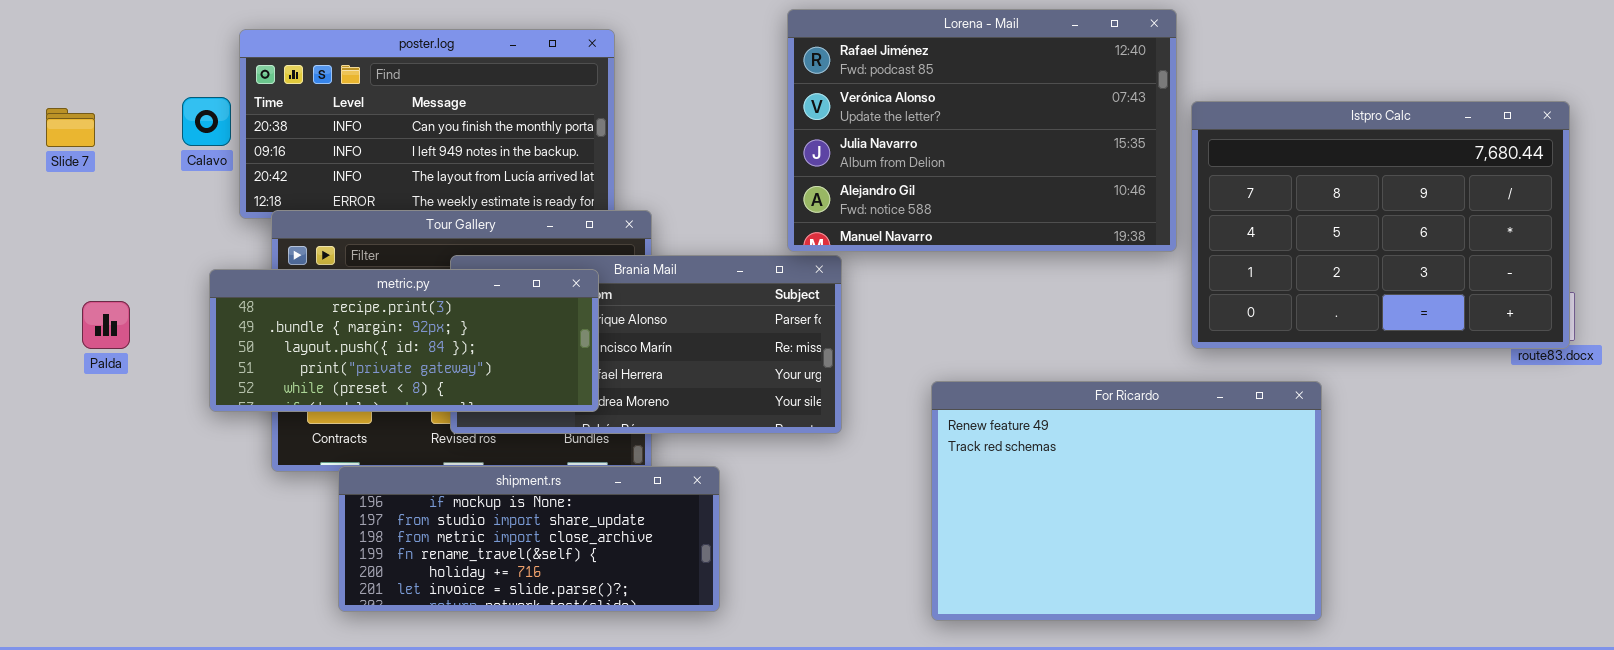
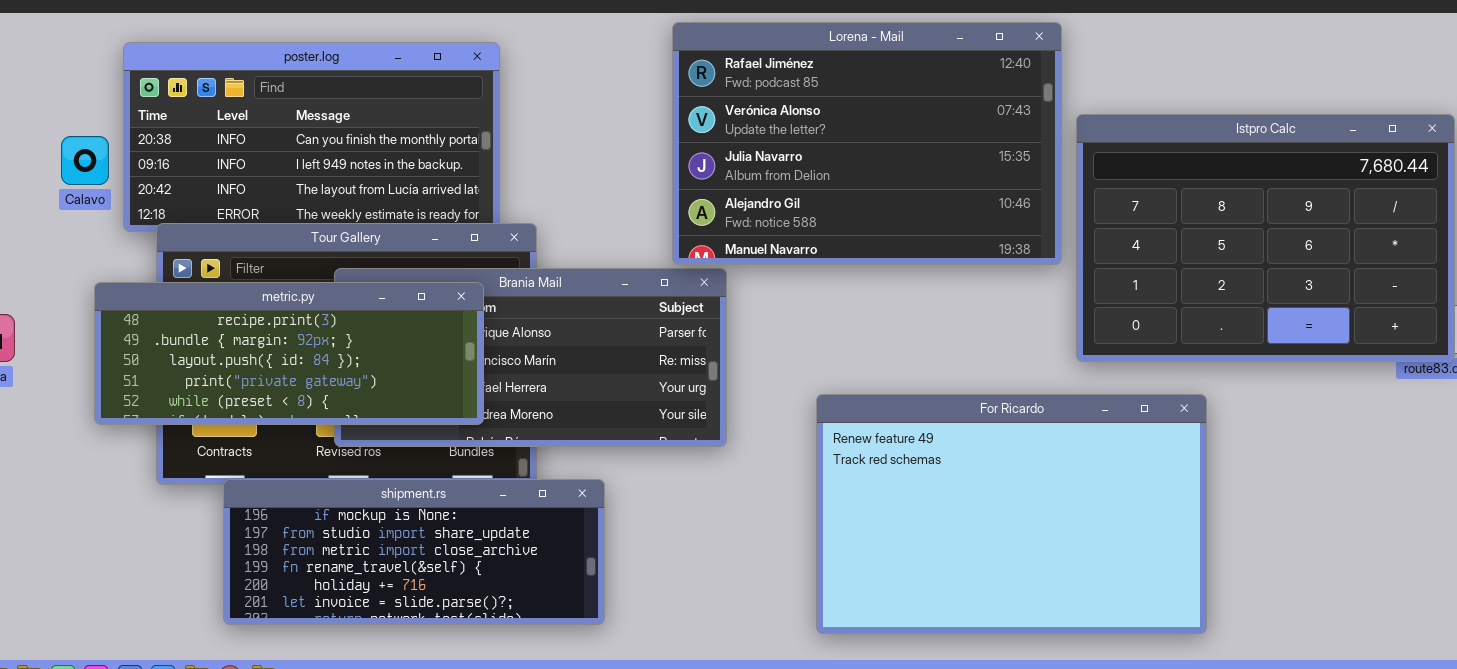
Calavo: [182,97,231,146] -> [61,136,109,185], moved

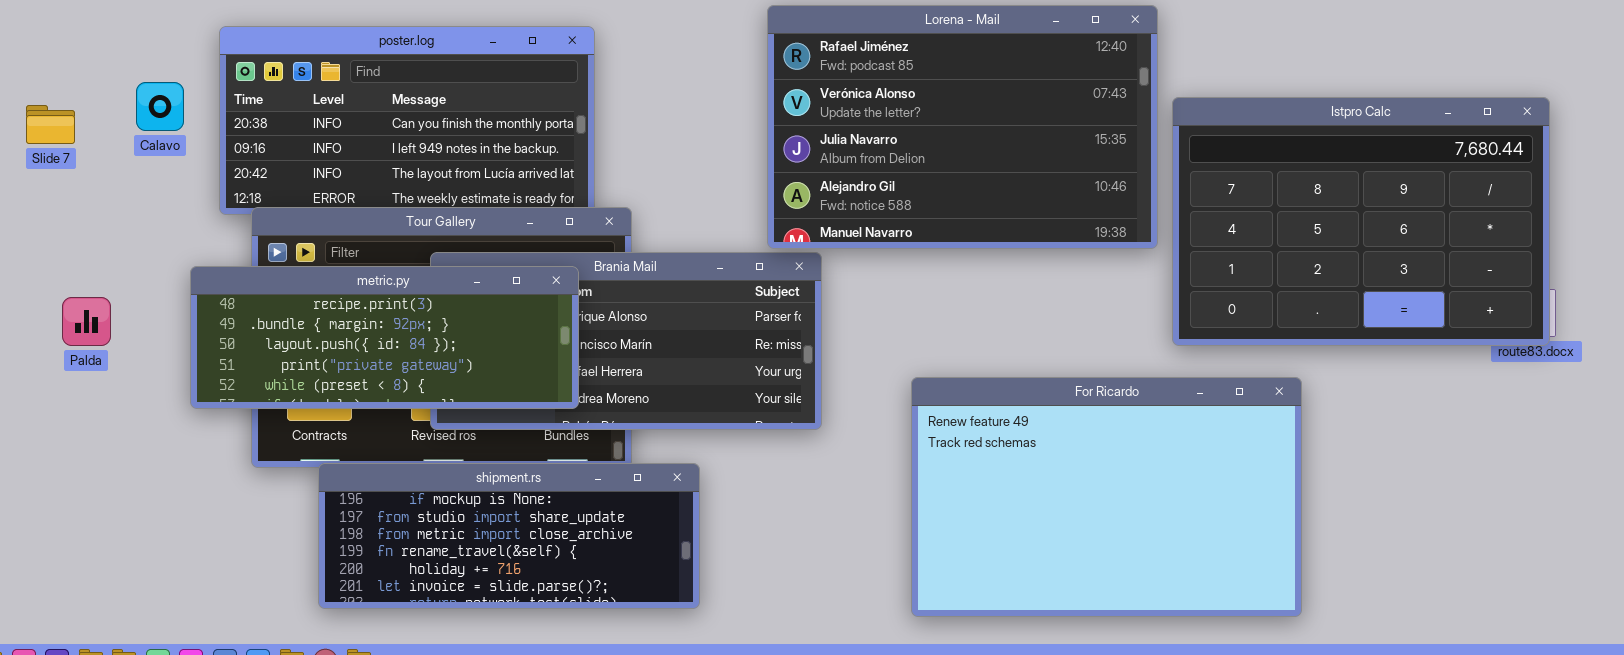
Calavo: [61,136,109,185] -> [136,82,184,131], moved

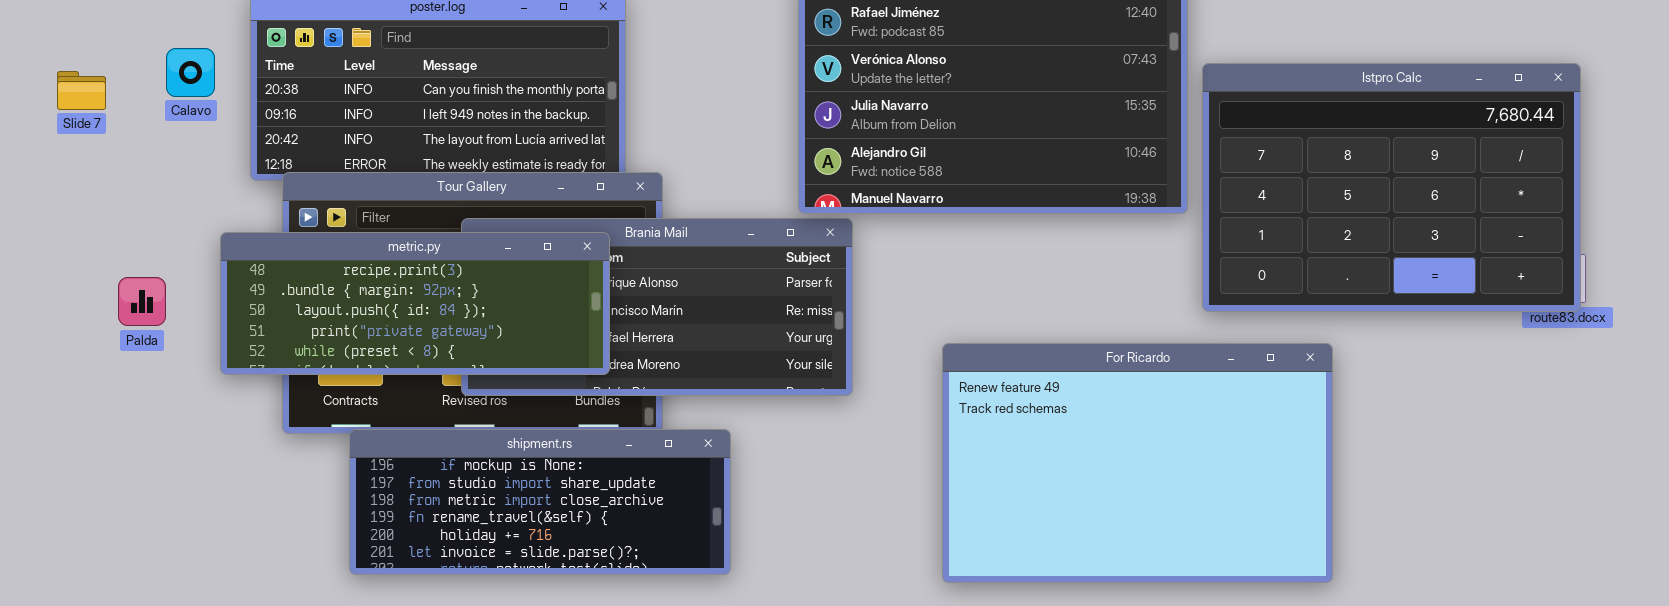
Palda: [62,297,111,346] -> [118,277,166,326], moved

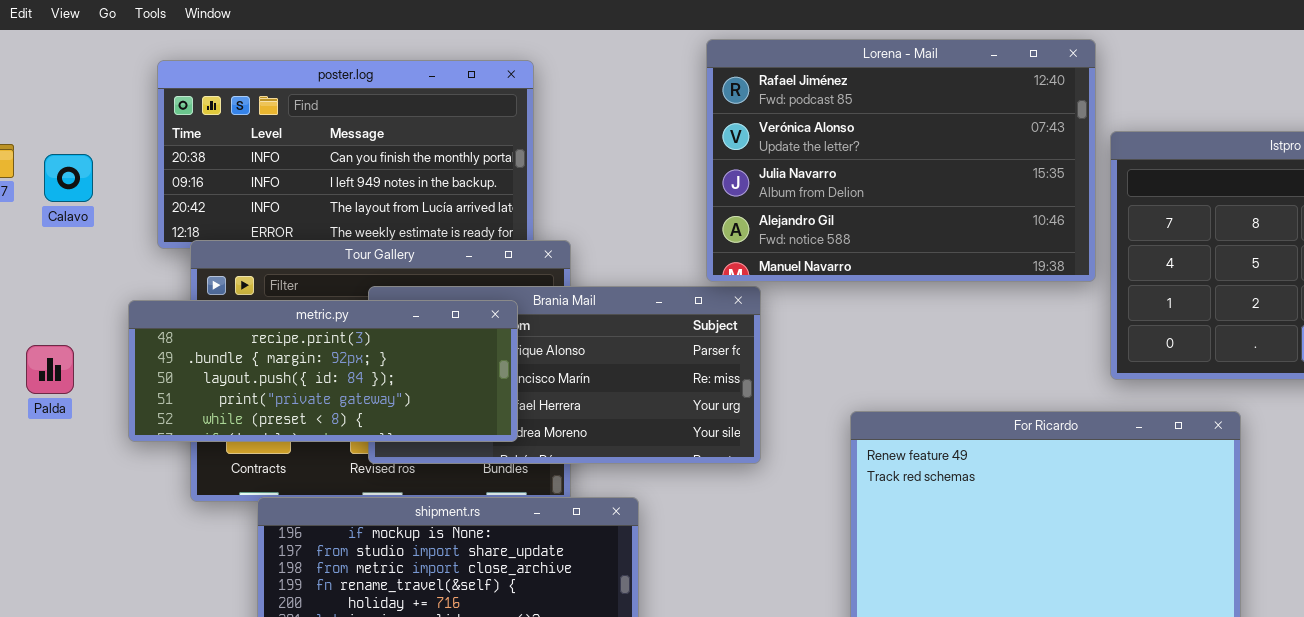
Calavo: [166,48,215,97] -> [44,154,93,202], moved

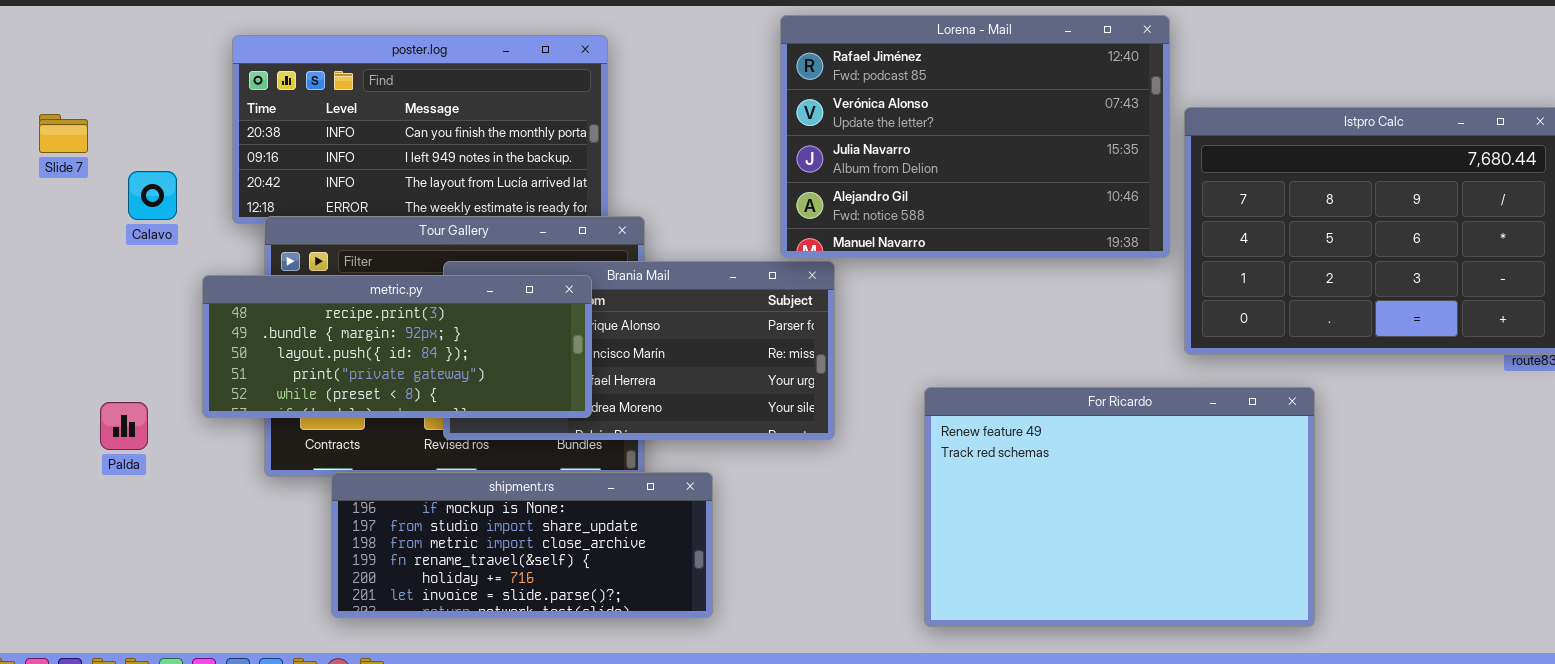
Calavo: [44,154,93,202] -> [128,171,177,220], moved
Palda: [26,345,74,394] -> [100,402,148,450], moved

